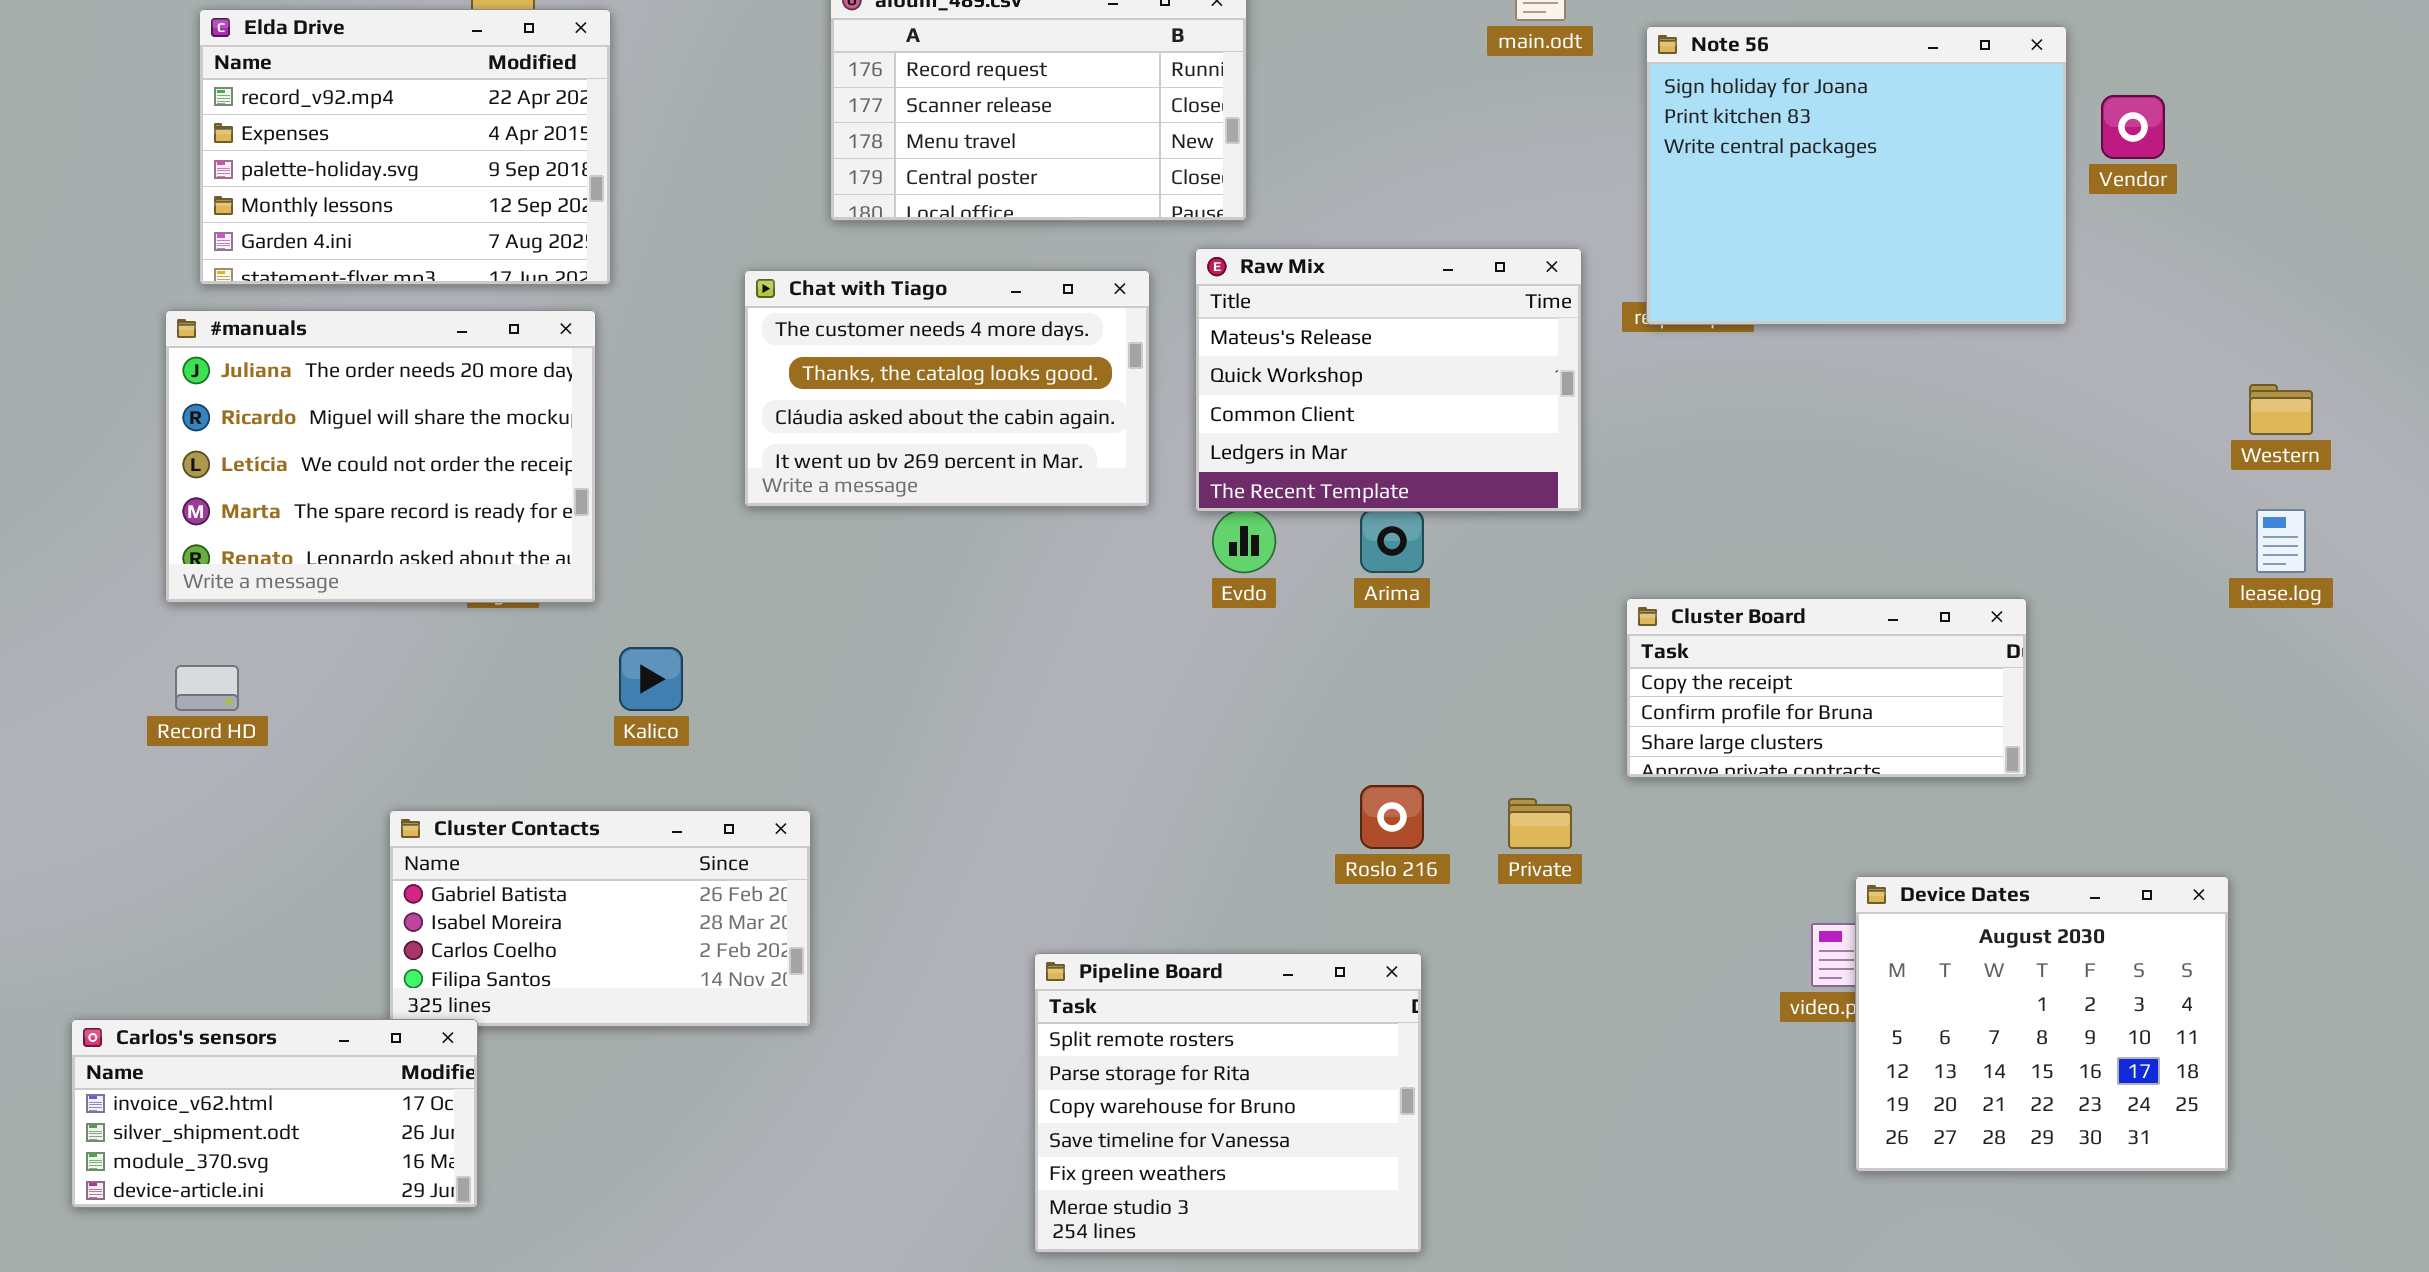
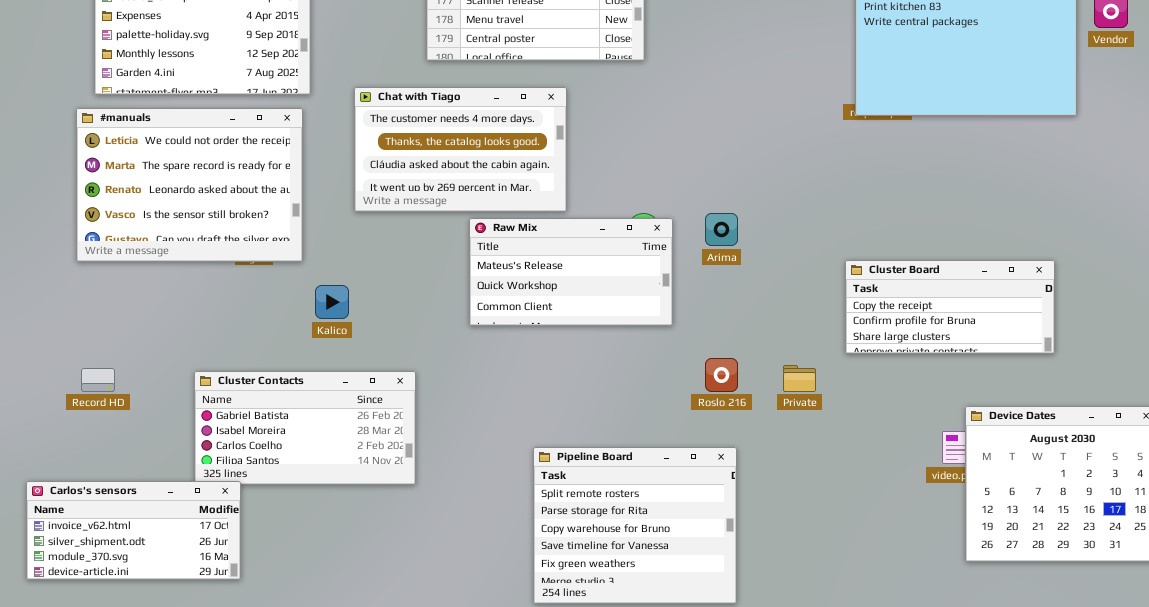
Raw Mix: [1195,248,1582,512] -> [469,218,673,326], moved, resized
Chat with Tiago: [744,270,1150,507] -> [354,87,567,212], moved
#manuals: [165,310,596,603] -> [76,108,303,262], scrolled down 2 rows
Record HD: [175,665,239,711] -> [81,368,115,392], moved

